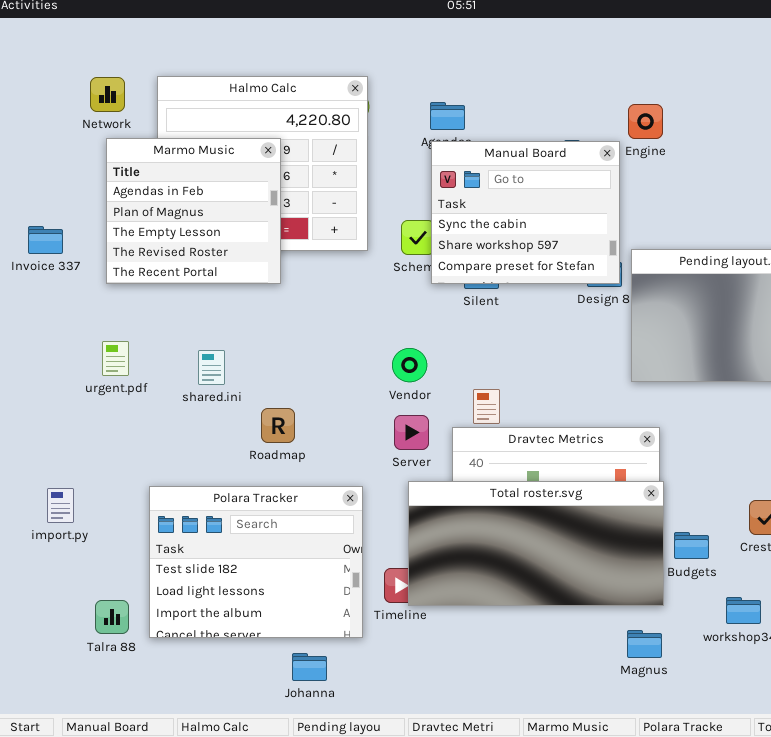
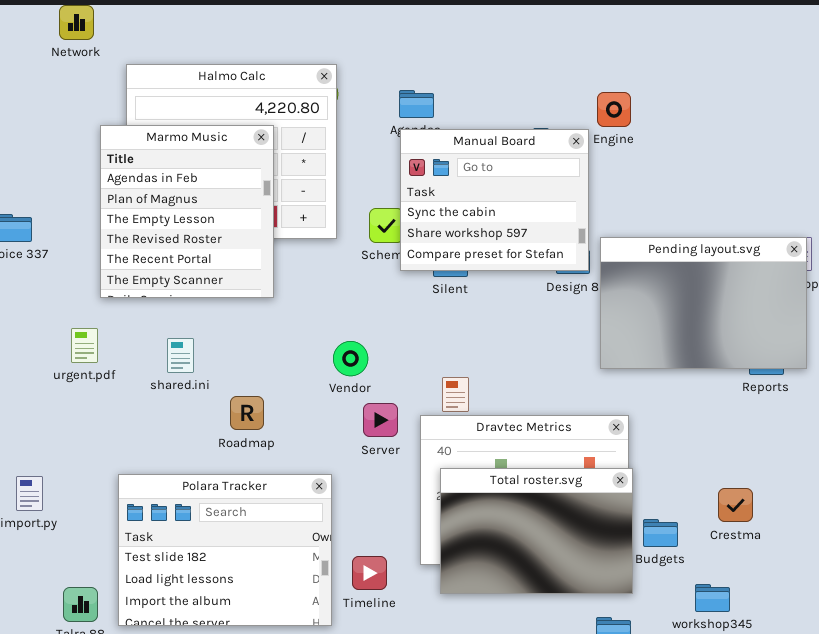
Network: [90,77,125,112] -> [59,5,94,40], moved
Marmo Music: [106,138,281,284] -> [100,125,274,298], moved, resized
Vendor: [392,348,427,382] -> [333,341,368,376], moved
Total roster.svg: [408,481,664,606] -> [440,468,633,594], resized

